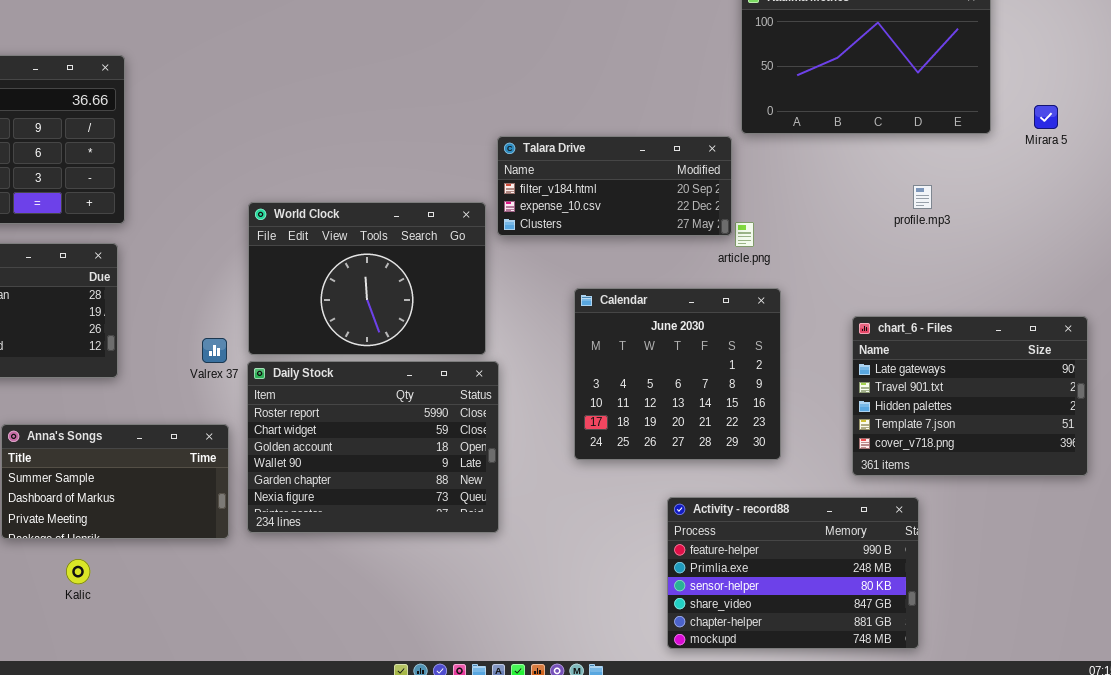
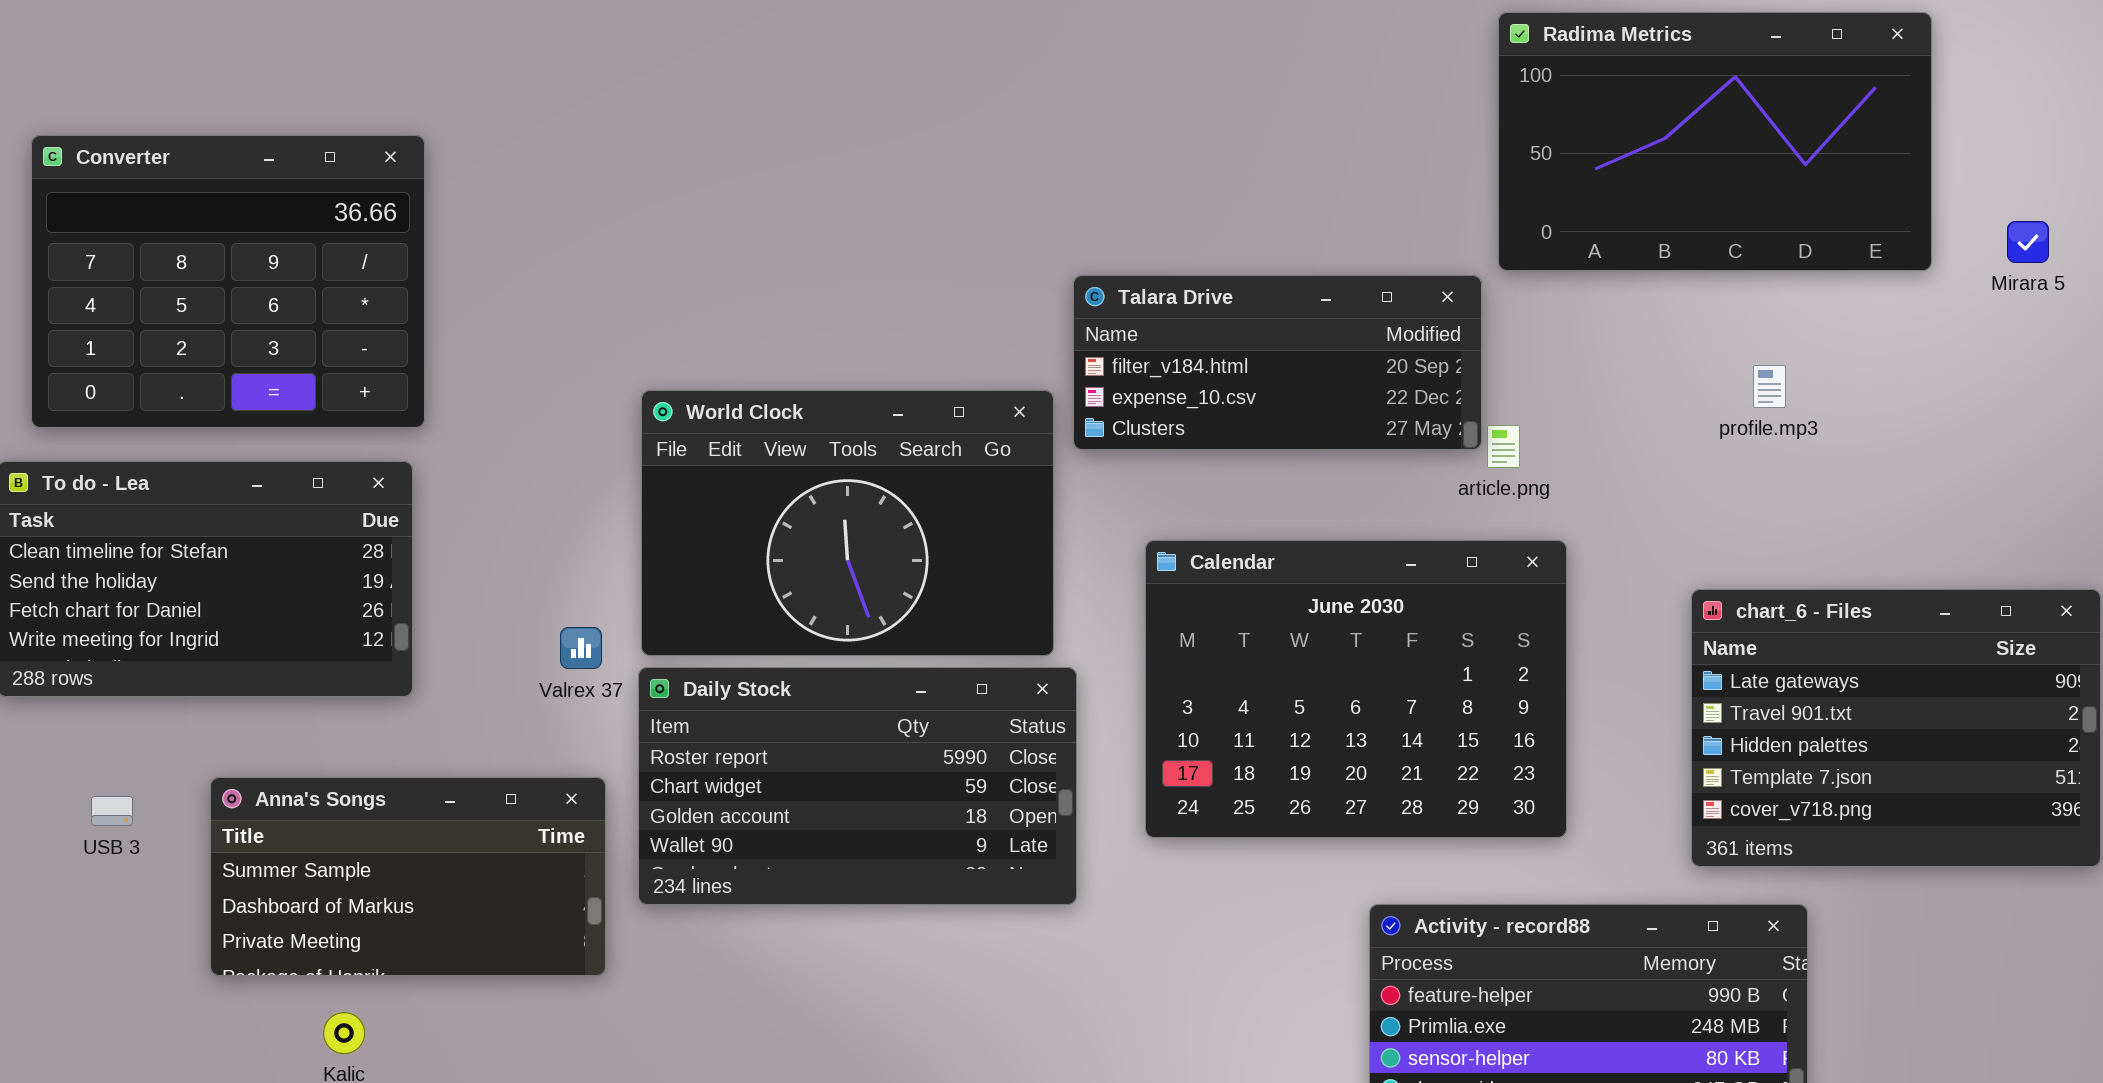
profile.mp3: [913,185,932,209] -> [1753,365,1786,408], moved
Calendar: [574,288,781,460] -> [1145,540,1567,838], resized
Daily Stock: [247,361,499,533] -> [638,667,1077,905], resized

